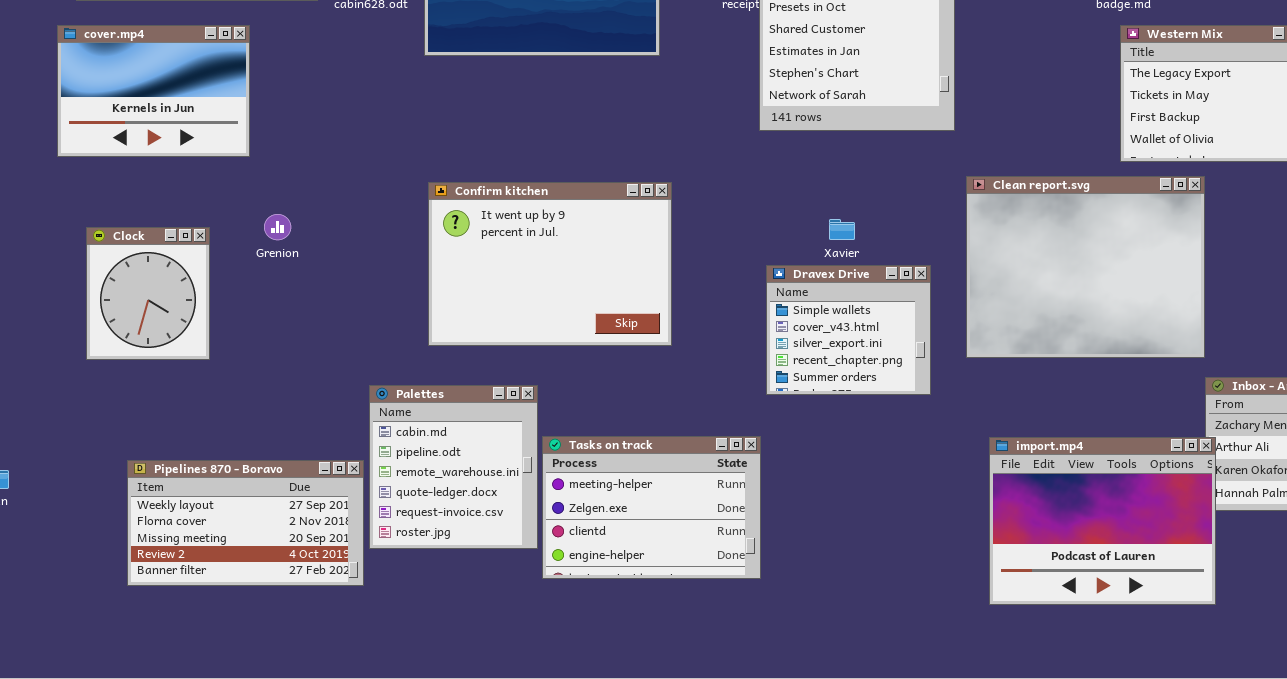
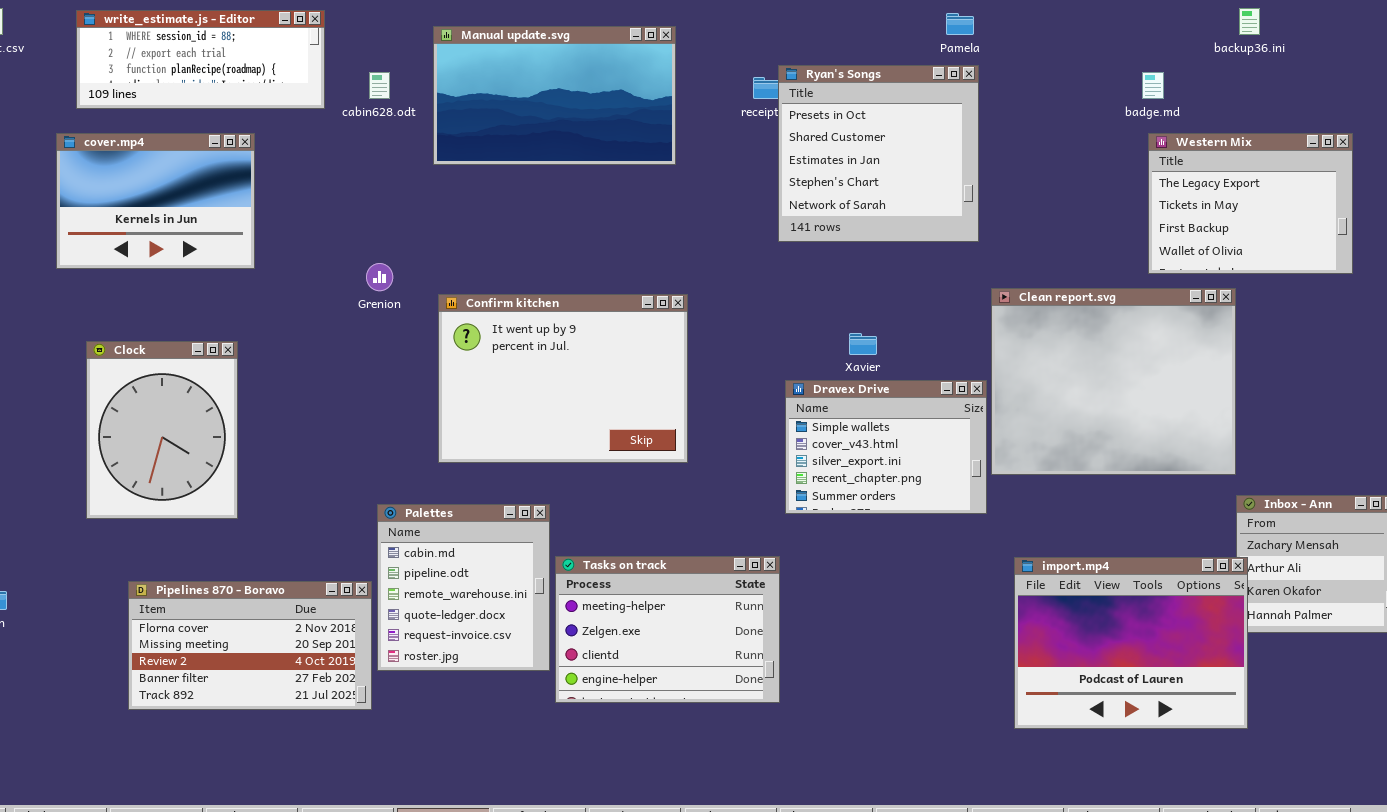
Grenion: [264,214,291,240] -> [366,263,393,291], moved
Clock: [86,227,210,360] -> [86,341,238,519], resized
Dravex Drive: [766,265,931,395] -> [785,380,987,514], resized
Pipelines 870 - Boravo: [127,460,364,586] -> [128,581,372,710], scrolled down 1 row

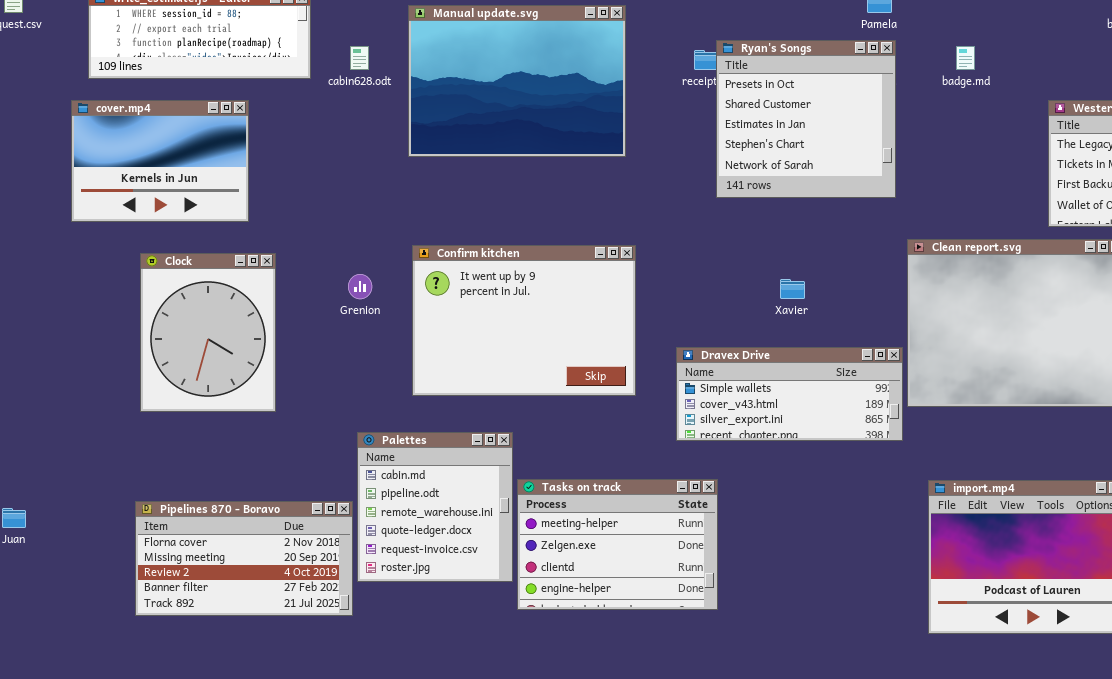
Manual update.svg: [433,26,676,165] -> [408,5,626,157], resized
badge.md: [1142,72,1164,99] -> [956,46,975,70], moved
Grenion: [366,263,393,291] -> [348,274,372,299], moved
Clock: [86,341,238,519] -> [140,253,276,412], moved
Dravex Drive: [785,380,987,514] -> [676,347,903,441], resized

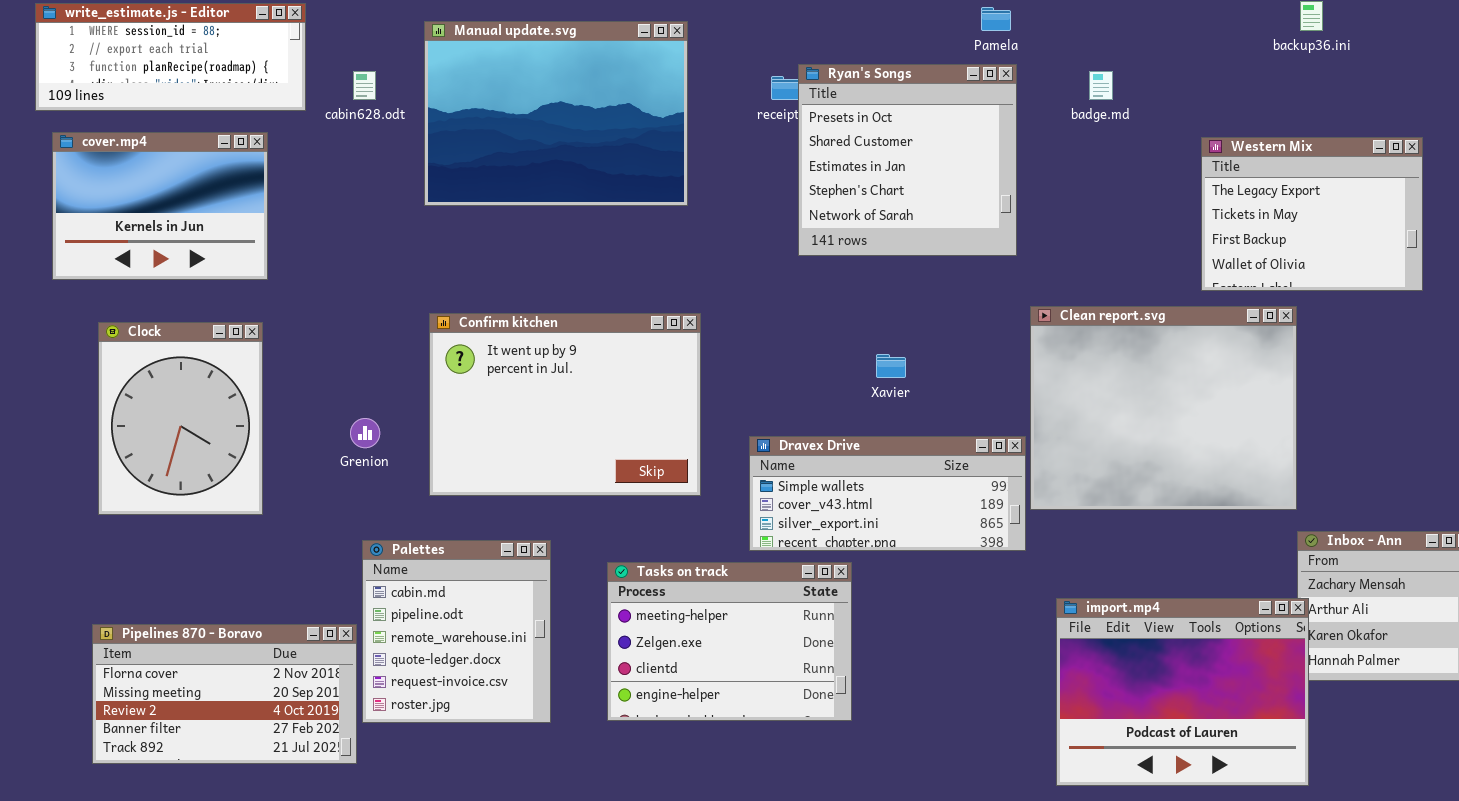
cover.mp4: [71,100,249,222] -> [52,132,268,280], moved
Grenion: [348,274,372,299] -> [350,418,380,448], moved
Tasks on track: [517,479,718,610] -> [607,562,852,721], moved

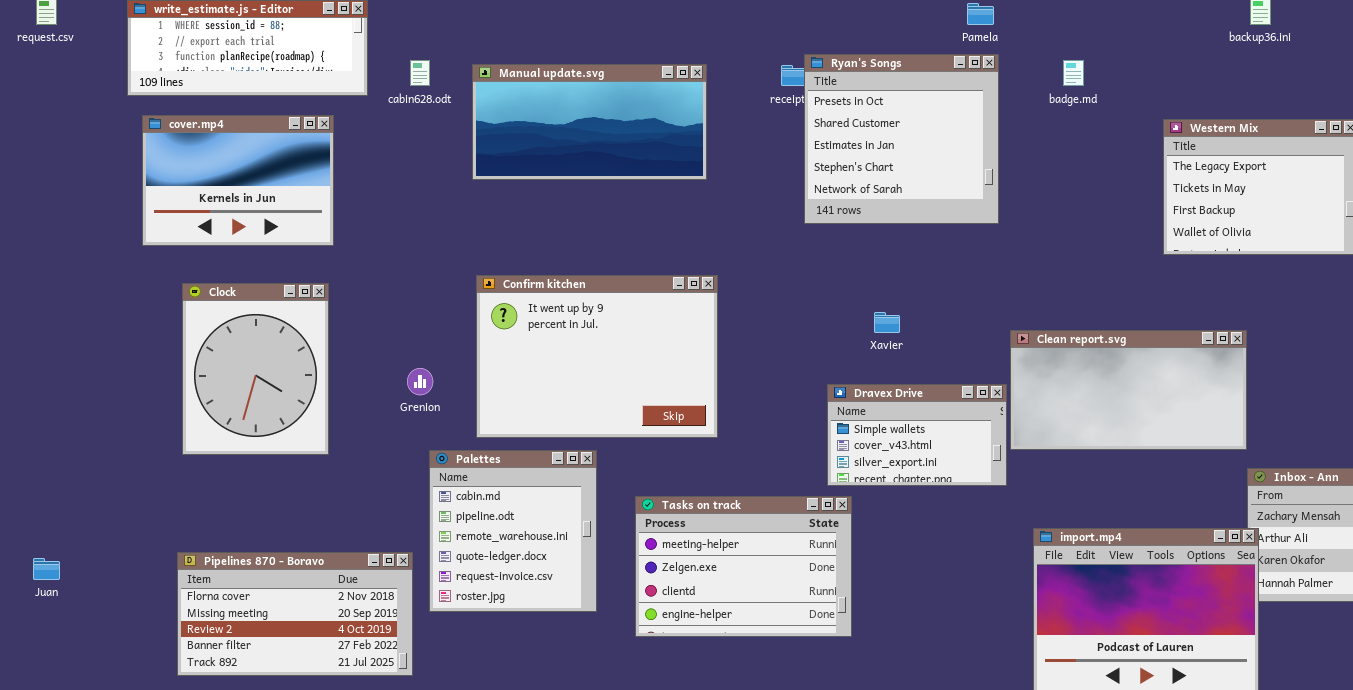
Manual update.svg: [424,21,688,206] -> [472,64,707,180], resized
Clean report.svg: [1030,306,1297,510] -> [1010,330,1247,450], resized
Dravex Drive: [749,436,1026,551] -> [827,384,1007,486], resized
Palettes: [362,540,551,723] -> [429,450,597,612], moved

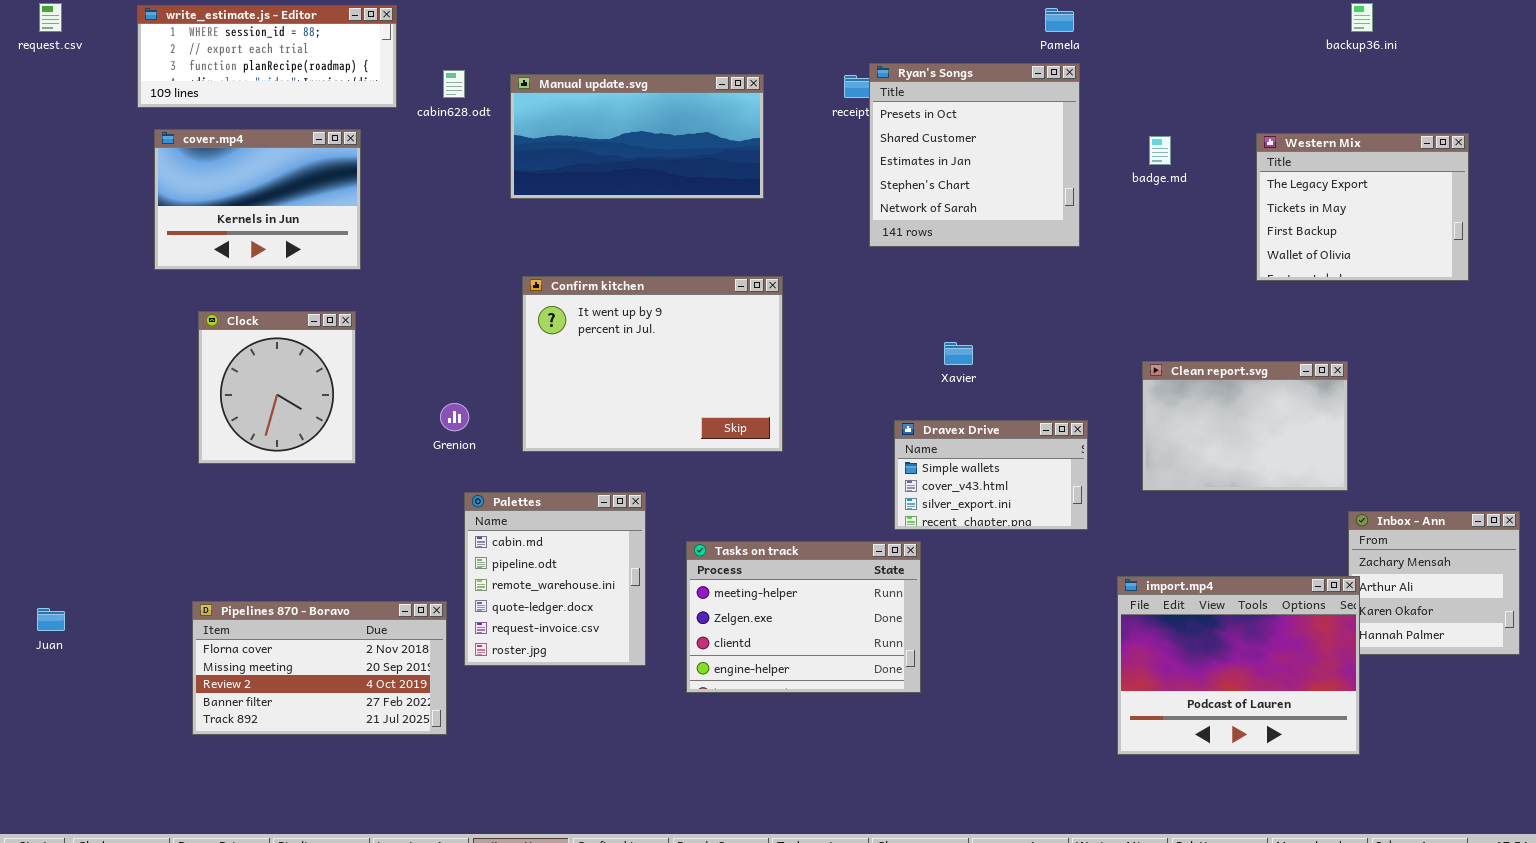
badge.md: [1063,60,1084,86] -> [1149,136,1171,165], moved
Confirm kitchen: [476,275,718,438] -> [522,276,783,452], moved
Clock: [182,283,329,455] -> [198,311,356,464], resized
Clean report.svg: [1010,330,1247,450] -> [1142,361,1348,491], resized

